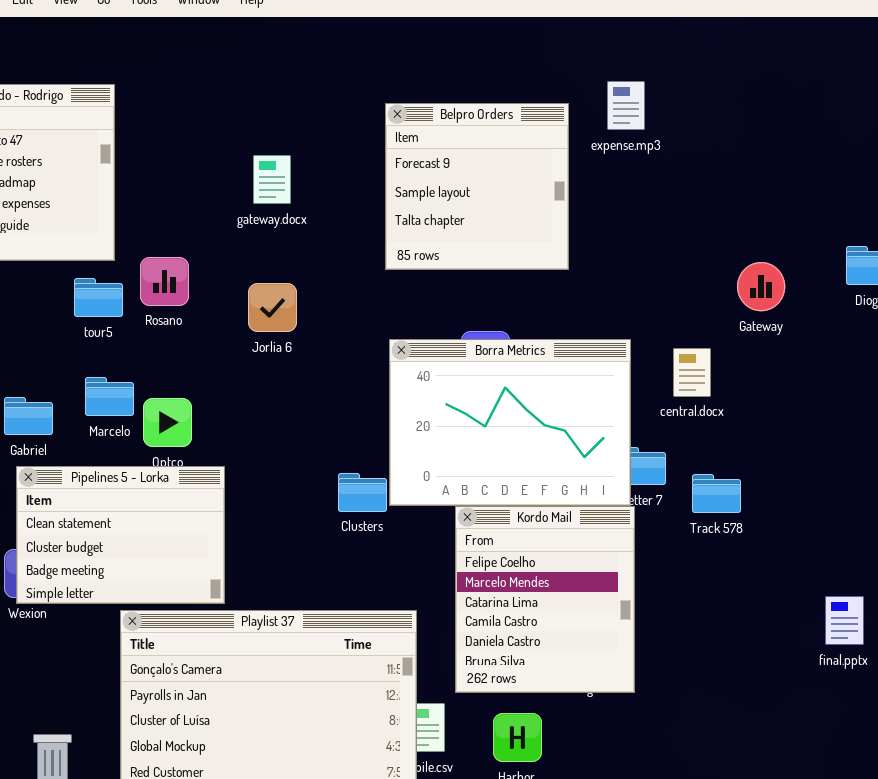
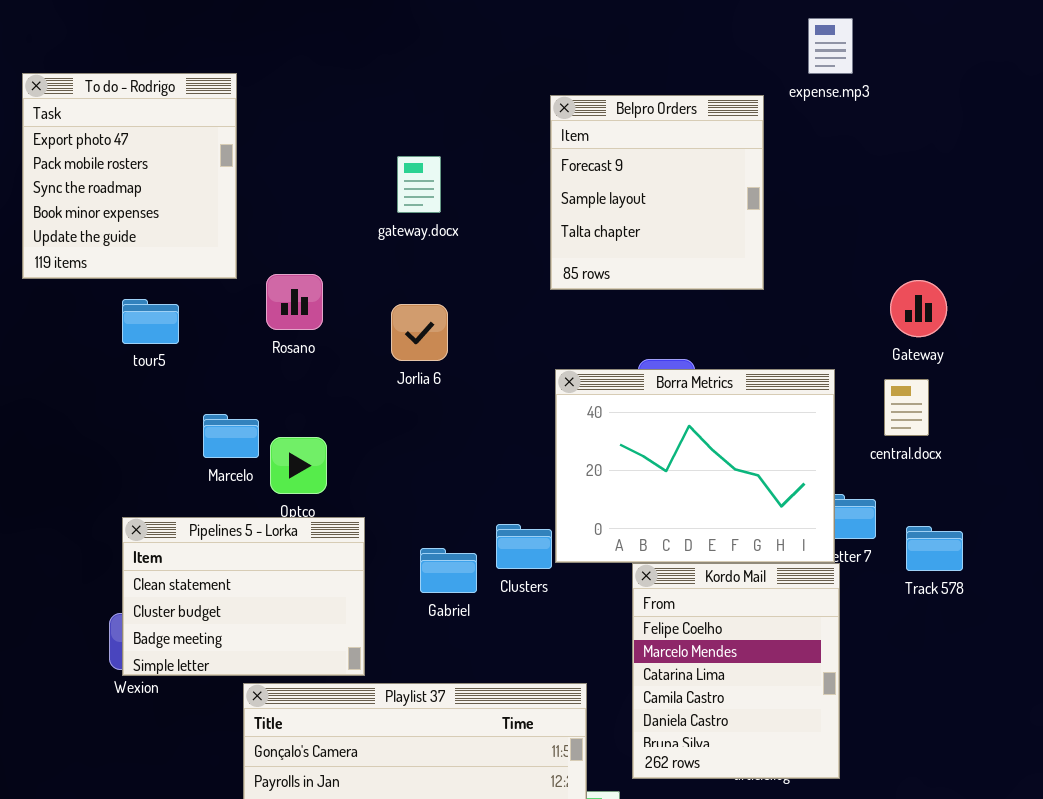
expense.mp3: [607,81,645,130] -> [808,18,853,74], moved
Gateway: [737,262,785,311] -> [890,280,947,337], moved
tour5: [74,278,123,317] -> [122,299,179,344], moved
Gabriel: [4,397,53,435] -> [420,548,477,593], moved

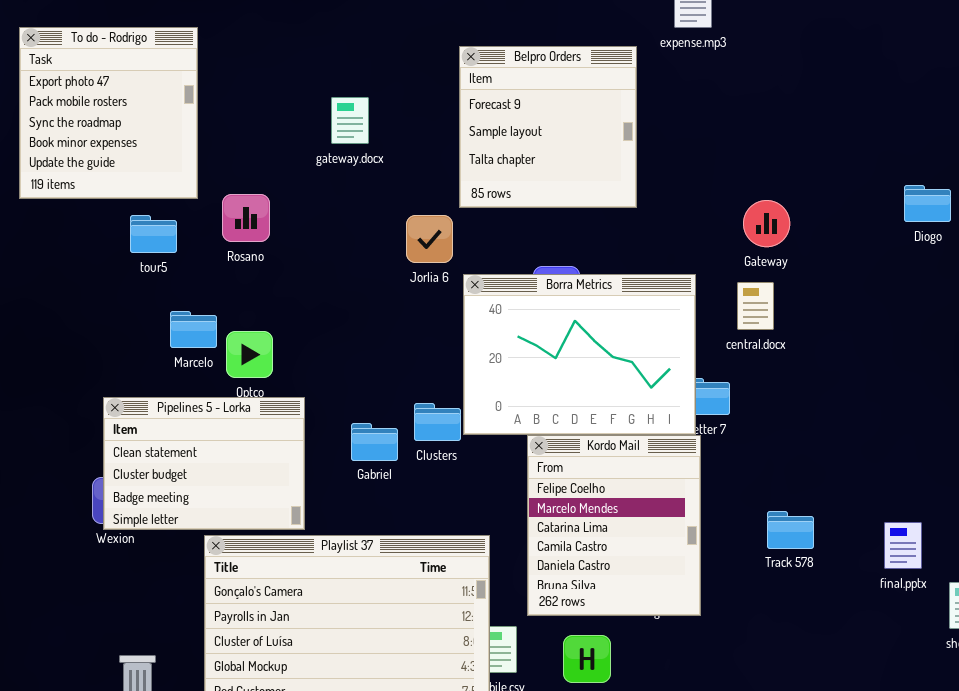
tour5: [122,299,179,344] -> [130,215,177,253], moved
Jorlia 6: [391,304,448,361] -> [406,215,453,263], moved
Track 578: [906,526,963,571] -> [767,511,814,549], moved

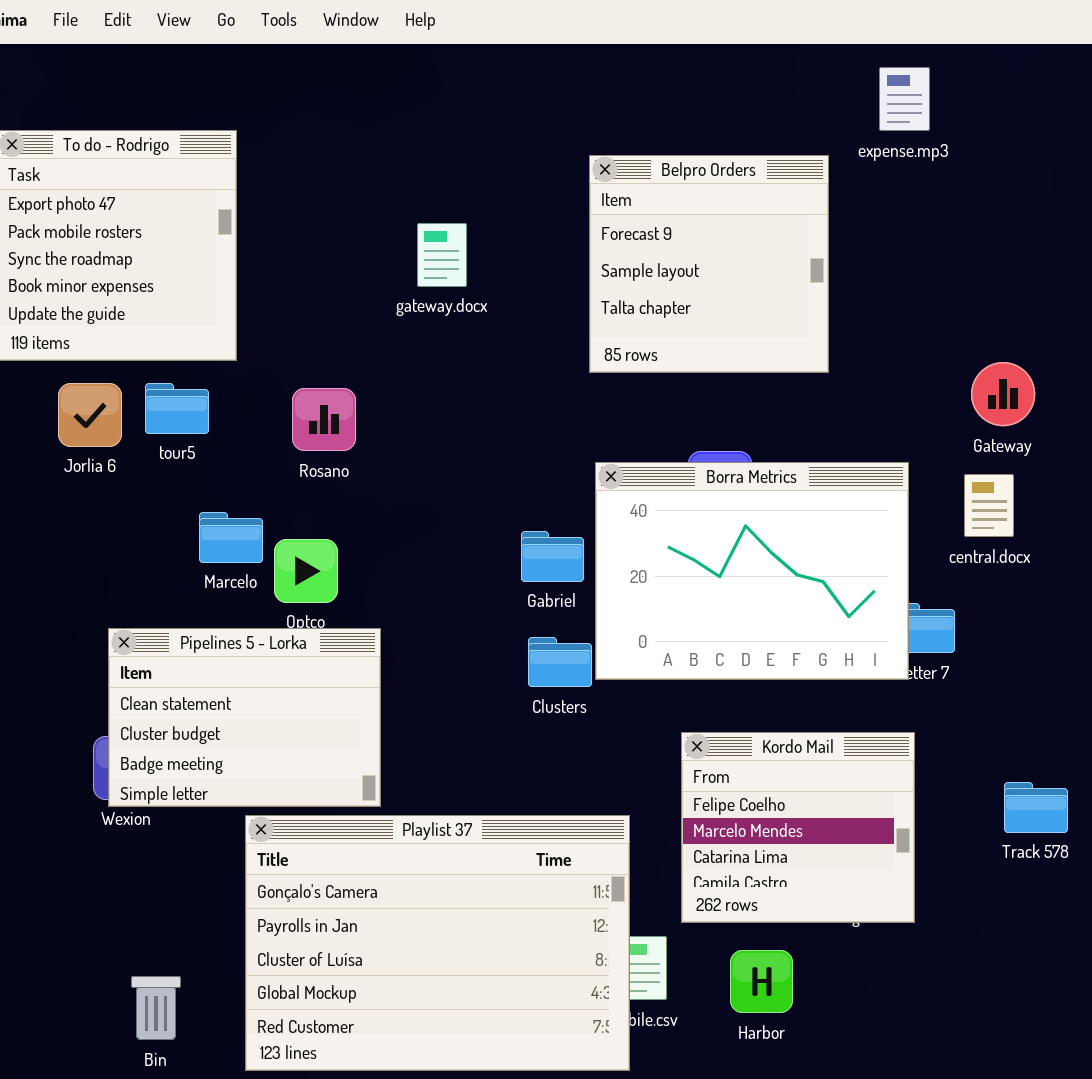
Rosano: [222,194,270,242] -> [292,388,356,451], moved
Jorlia 6: [406,215,453,263] -> [58,383,122,447], moved
Gabriel: [351,423,398,461] -> [521,531,584,582], moved
Kordo Mail: [527,435,701,616] -> [681,732,915,923], resized

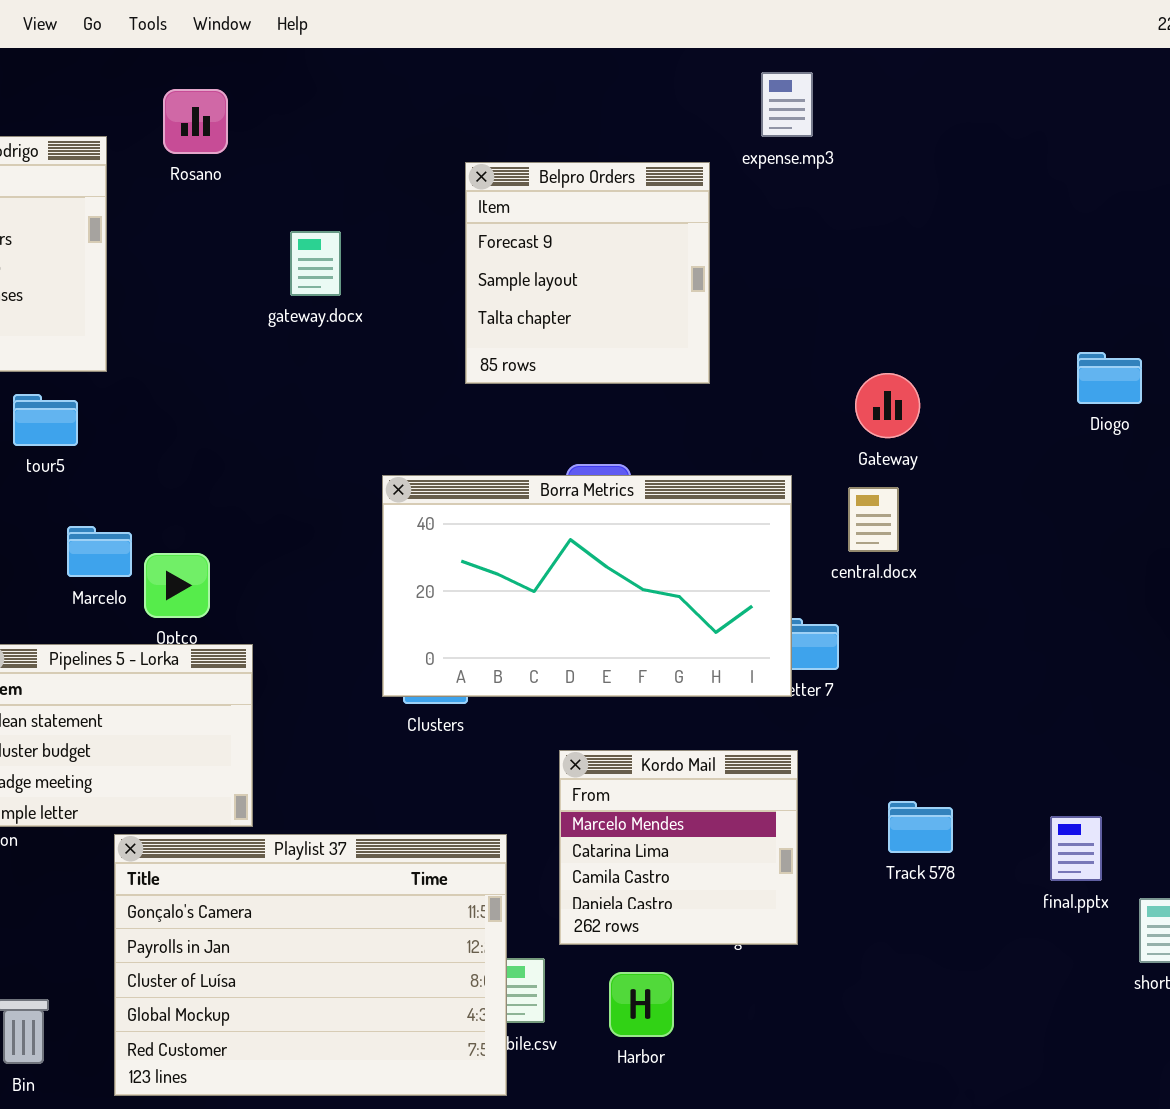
Rosano: [292,388,356,451] -> [163,89,228,154], moved
Borra Metrics: [595,462,909,680] -> [382,475,792,697], resized
Kordo Mail: [681,732,915,923] -> [559,750,798,945], scrolled down 1 row

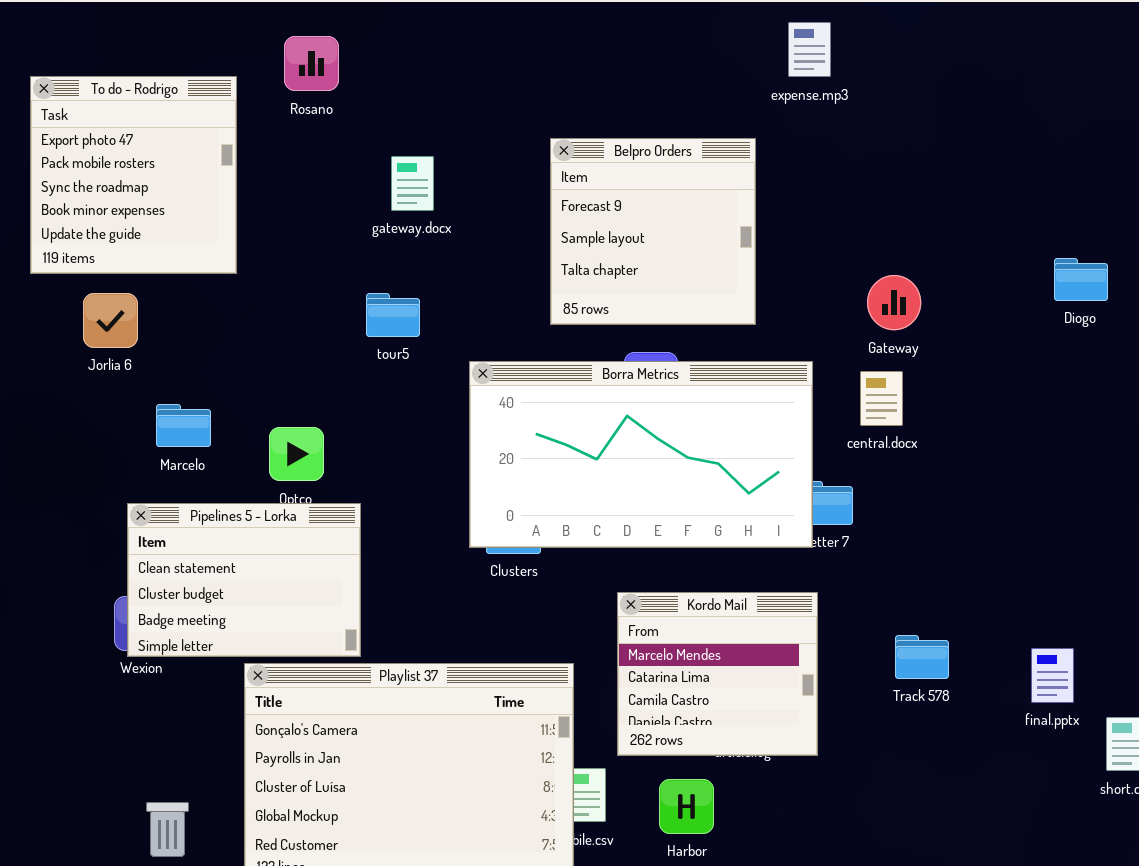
Belpro Orders: [465,162,710,384] -> [550,138,756,325], moved
tour5: [13,394,78,446] -> [366,293,420,337], moved
Marcelo: [67,526,132,577] -> [156,404,211,447], moved

